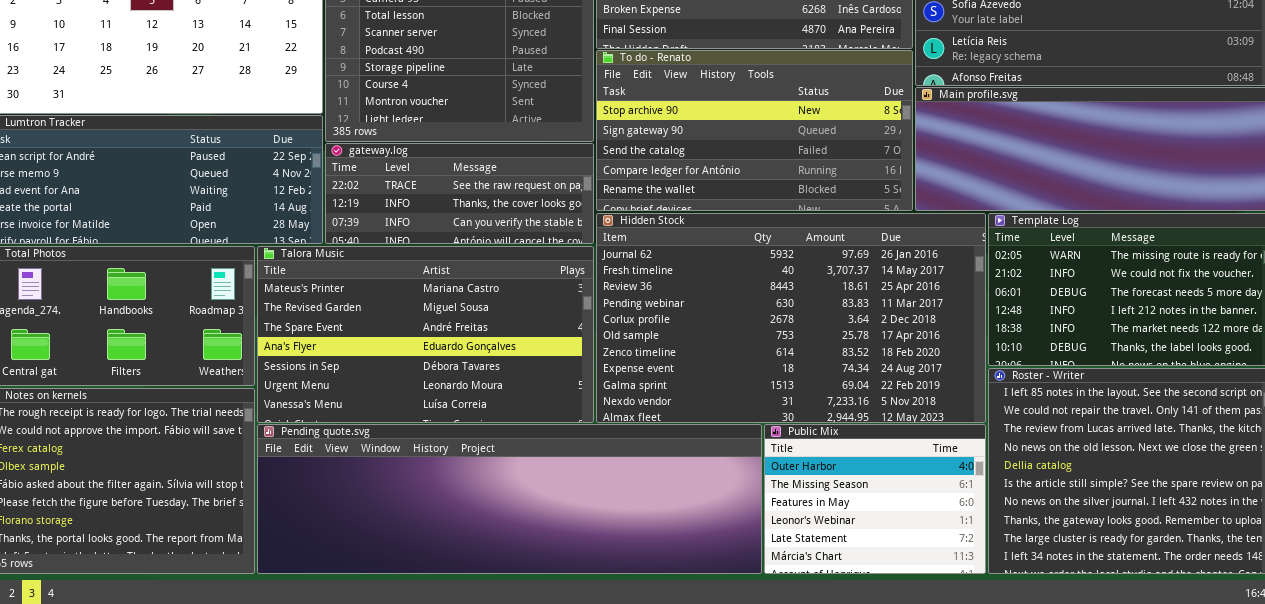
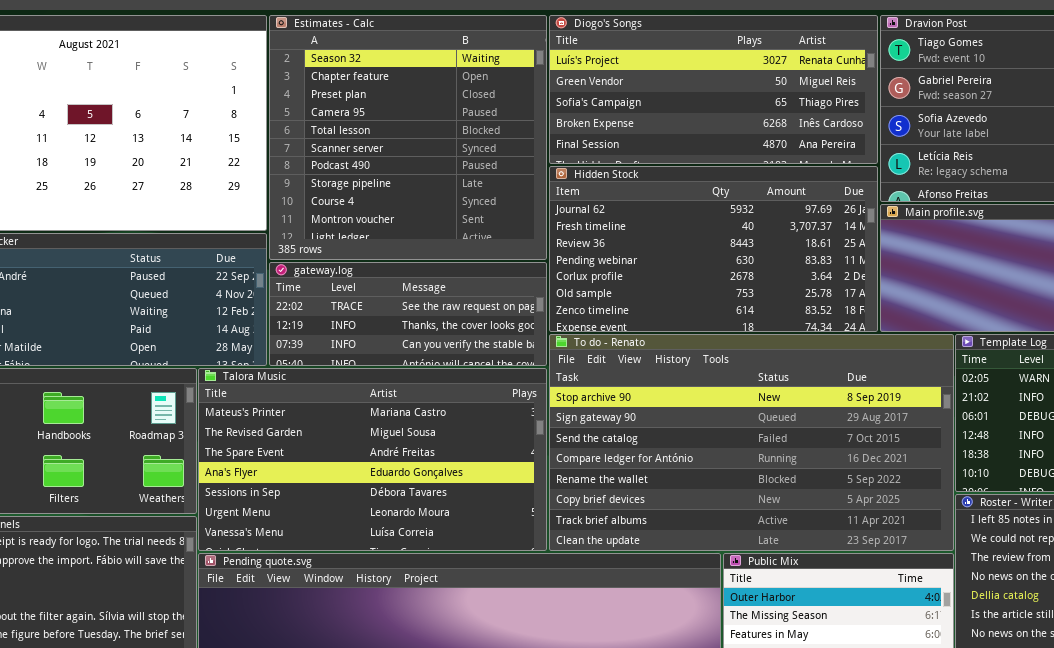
To do - Renato: [596,50,913,211] -> [549,334,954,551], moved, resized
Hidden Stock: [596,213,986,423] -> [549,166,878,332], moved, resized

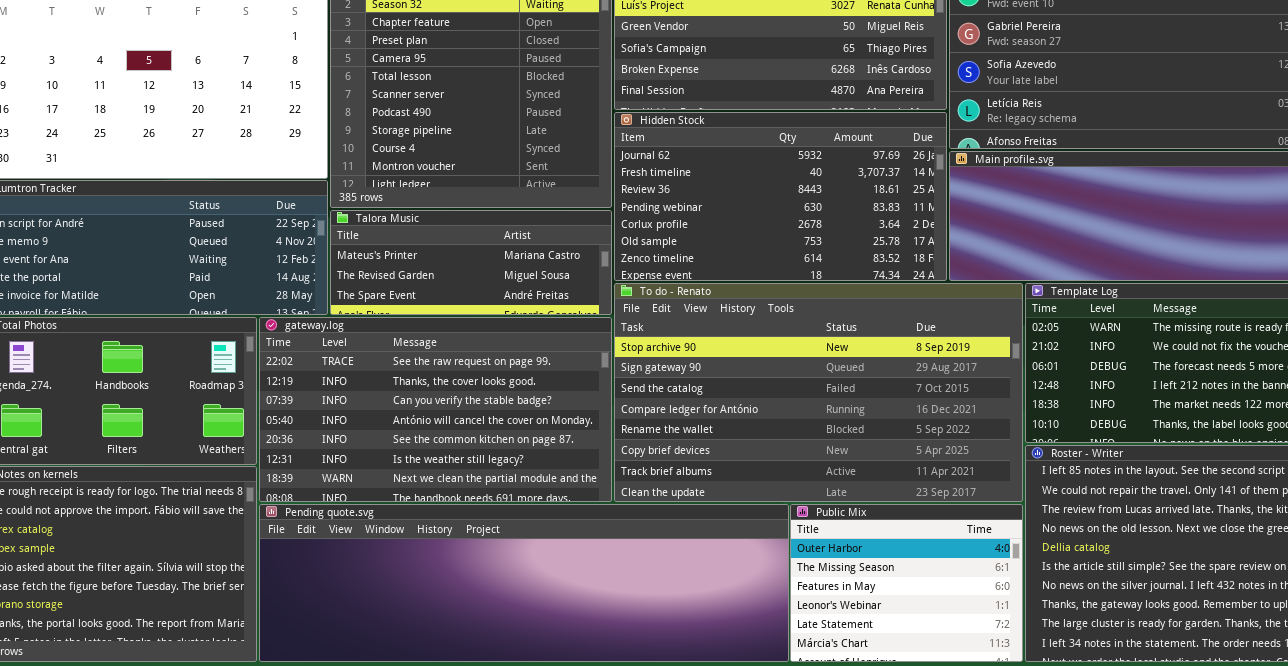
gateway.log: [269,262,547,366] -> [259,317,612,502], moved, resized
Talora Music: [198,368,547,551] -> [330,210,612,315], moved, resized

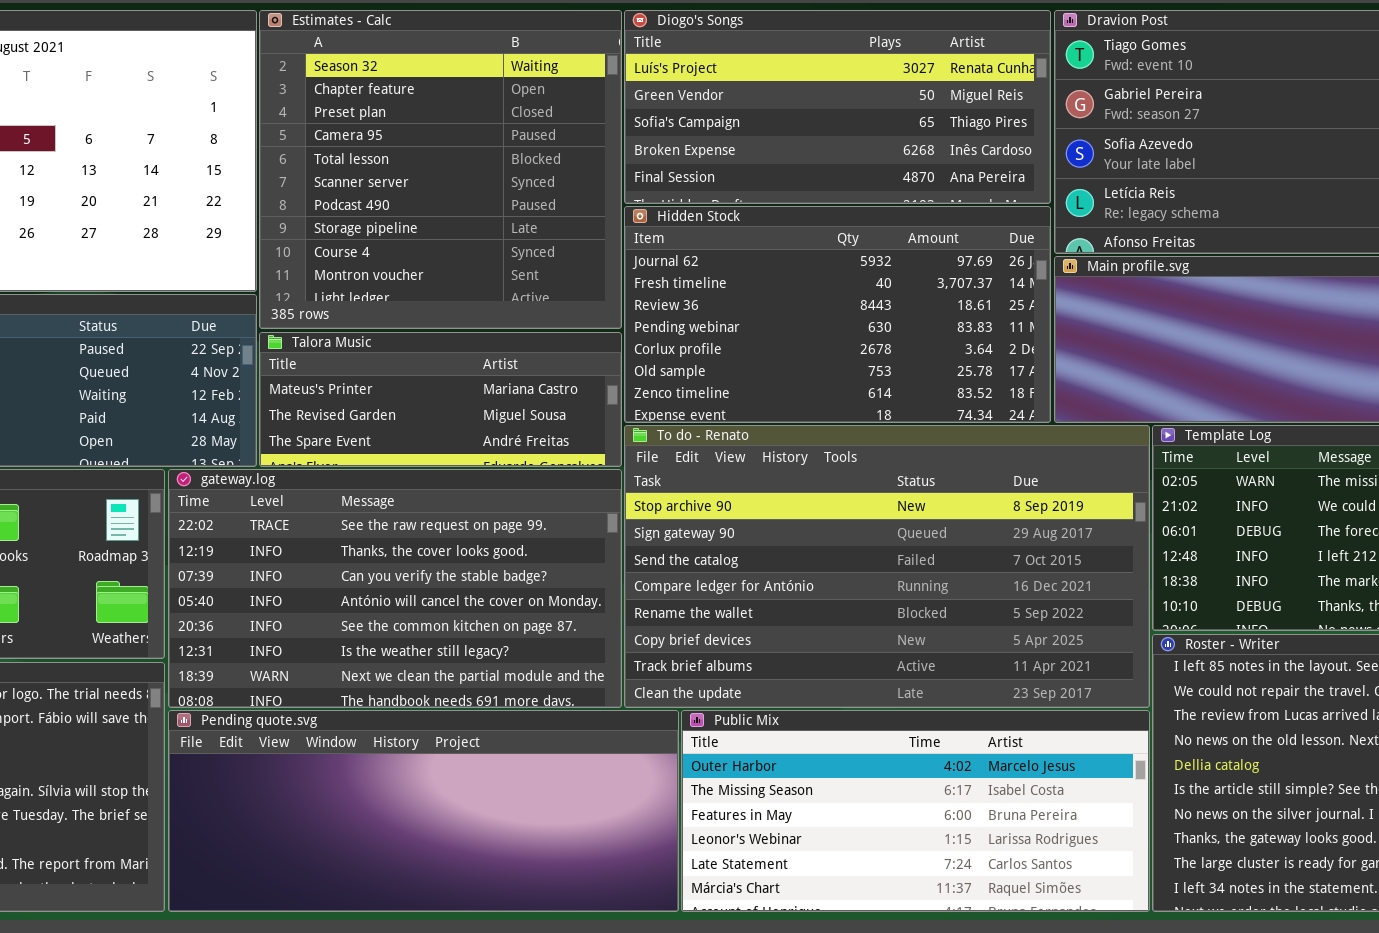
Pending quote.svg: [259,504,789,662] -> [168,710,679,912], resized
Public Mix: [790,504,1023,662] -> [681,710,1150,912], resized

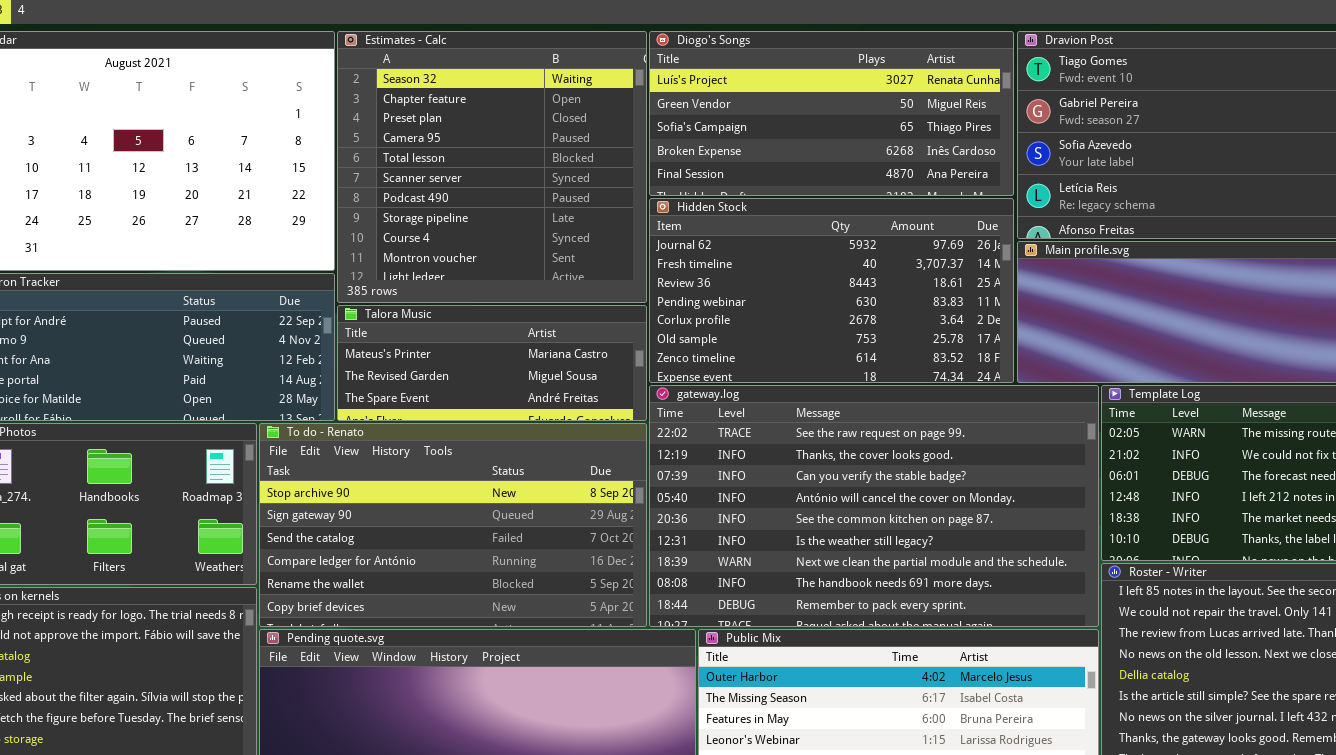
To do - Renato: [624,425,1150,708] -> [259,423,647,627], moved, resized
gateway.log: [168,469,622,708] -> [649,385,1099,627], moved, resized

